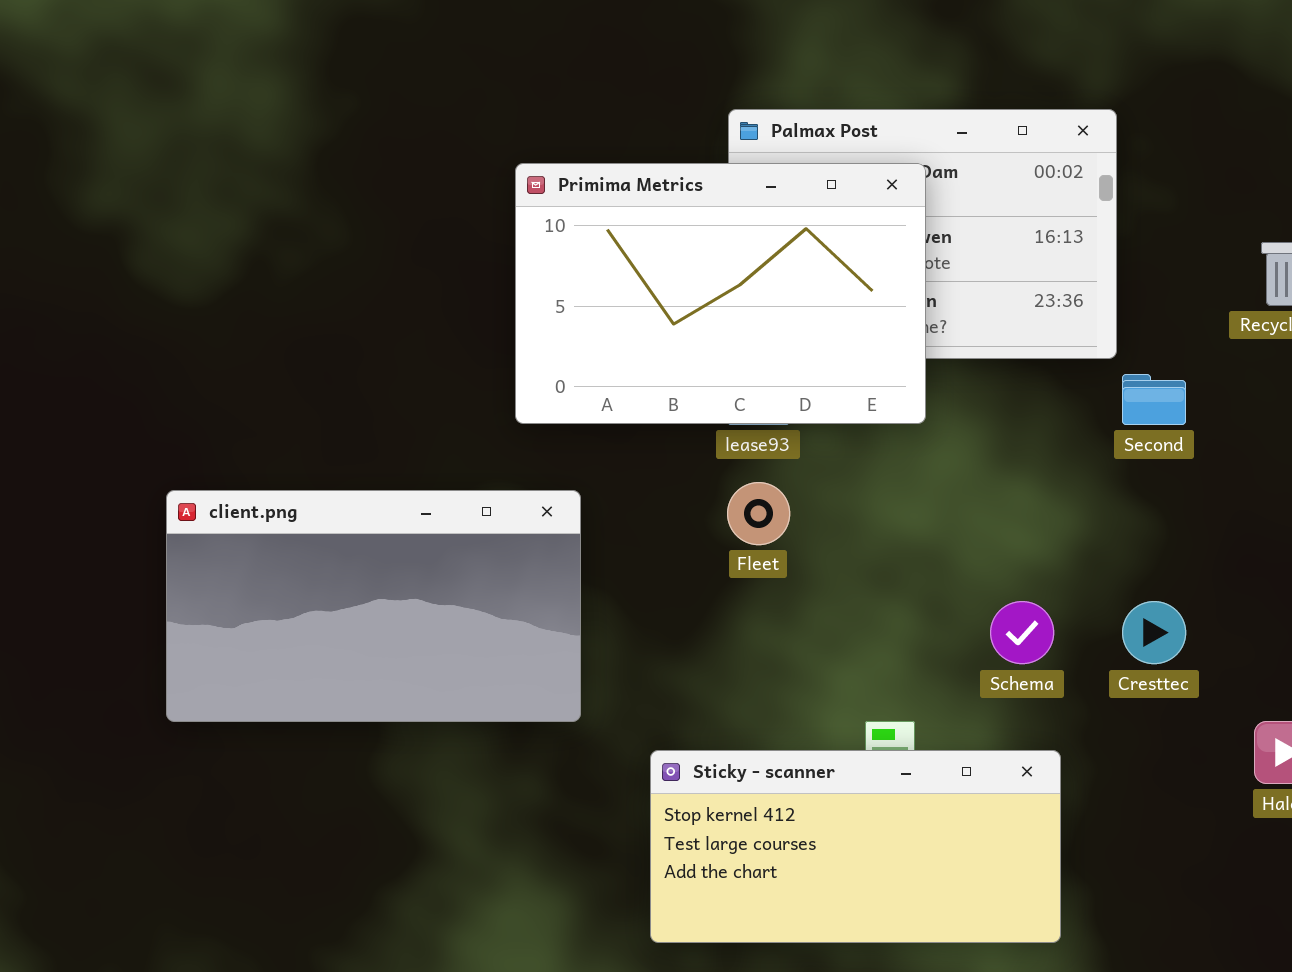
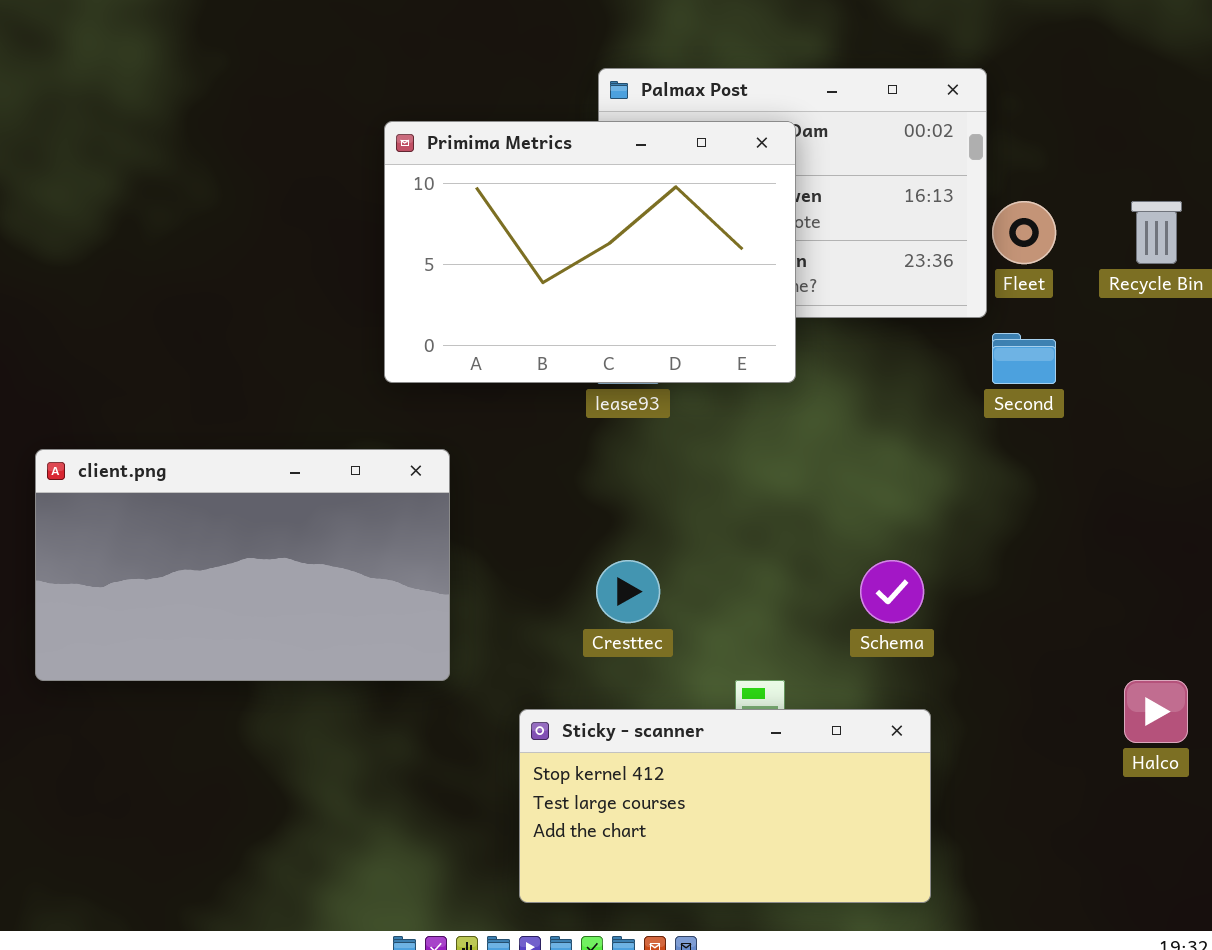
Fleet: [727,482,790,545] -> [992,201,1056,264], moved
Cresttec: [1122,601,1186,664] -> [596,560,660,623], moved

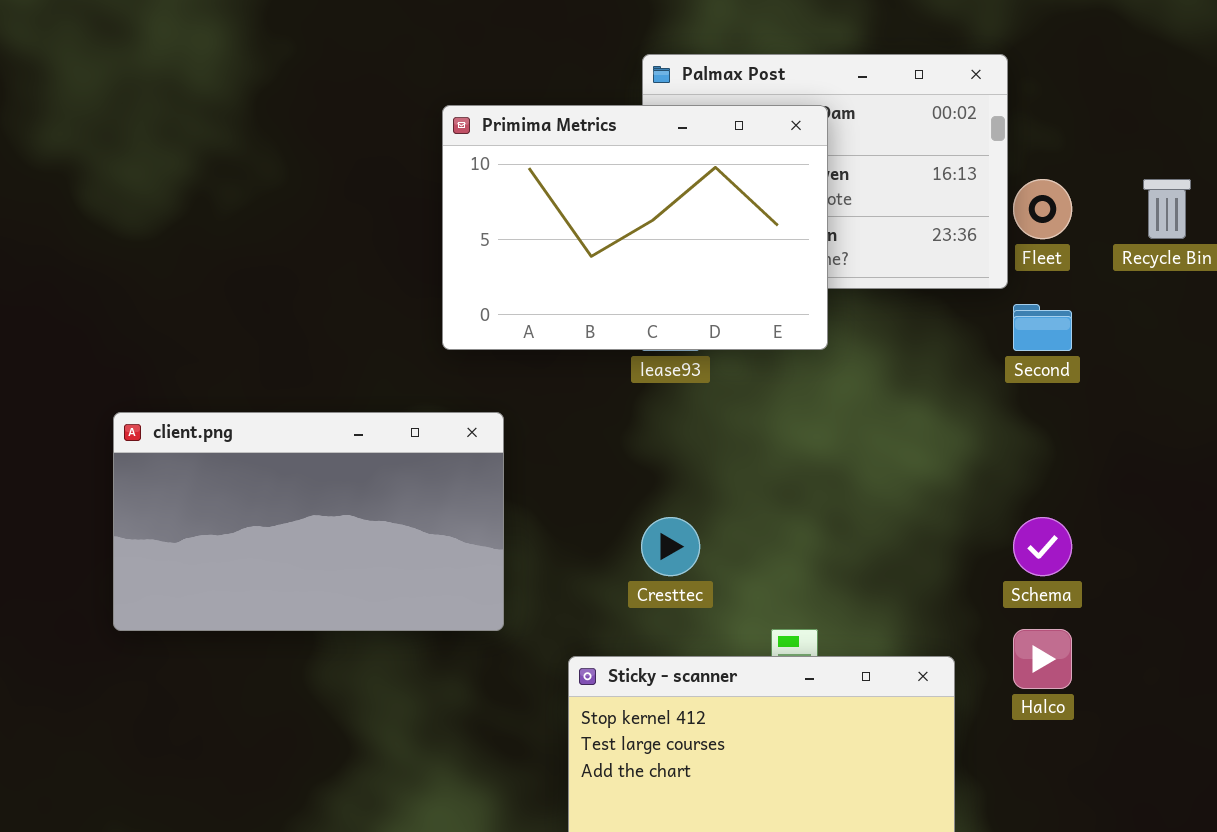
Schema: [860,560,924,623] -> [1013,517,1072,576], moved
Halco: [1124,680,1188,743] -> [1013,629,1072,689], moved

